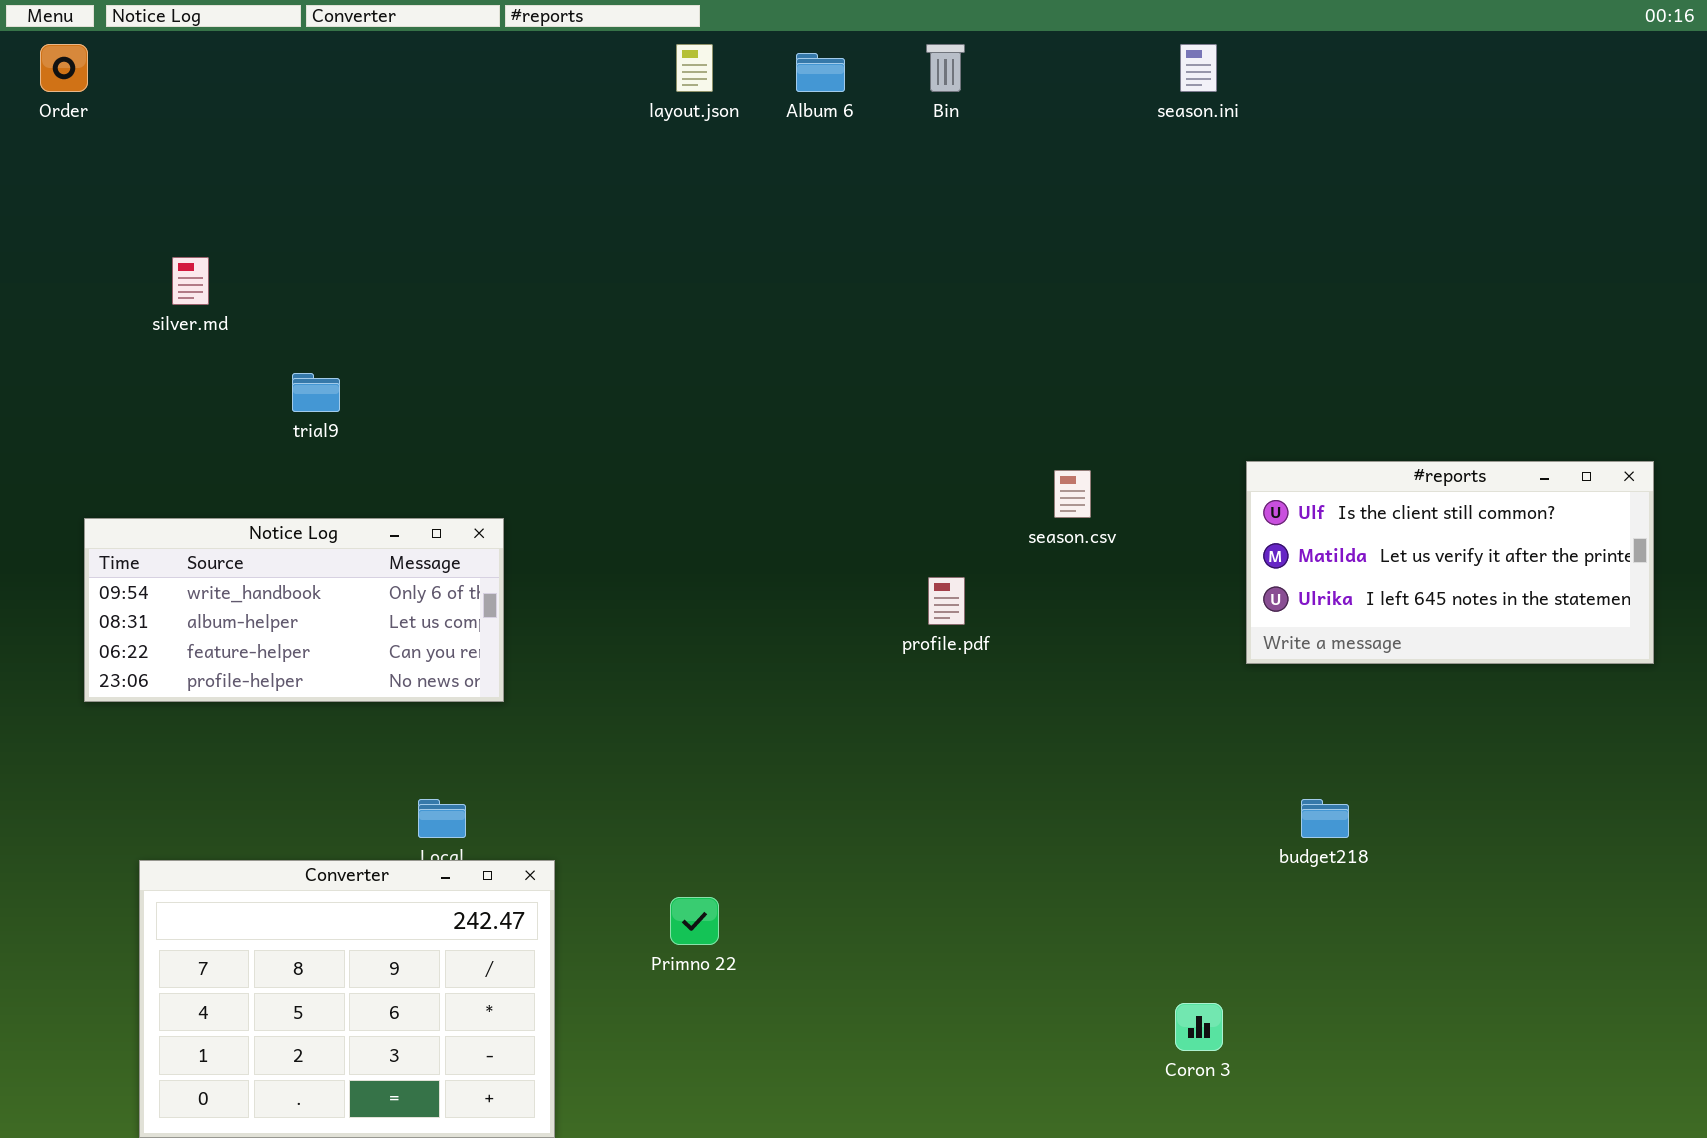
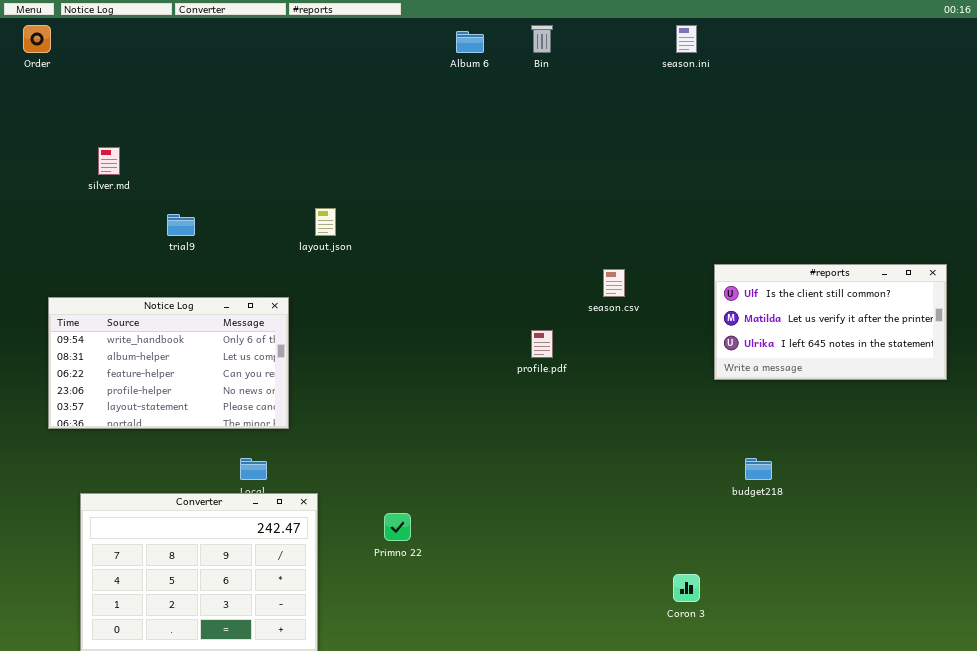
layout.json: [676,44,713,92] -> [315,208,336,236], moved
Notice Log: [84,518,504,702] -> [48,297,289,429], resized

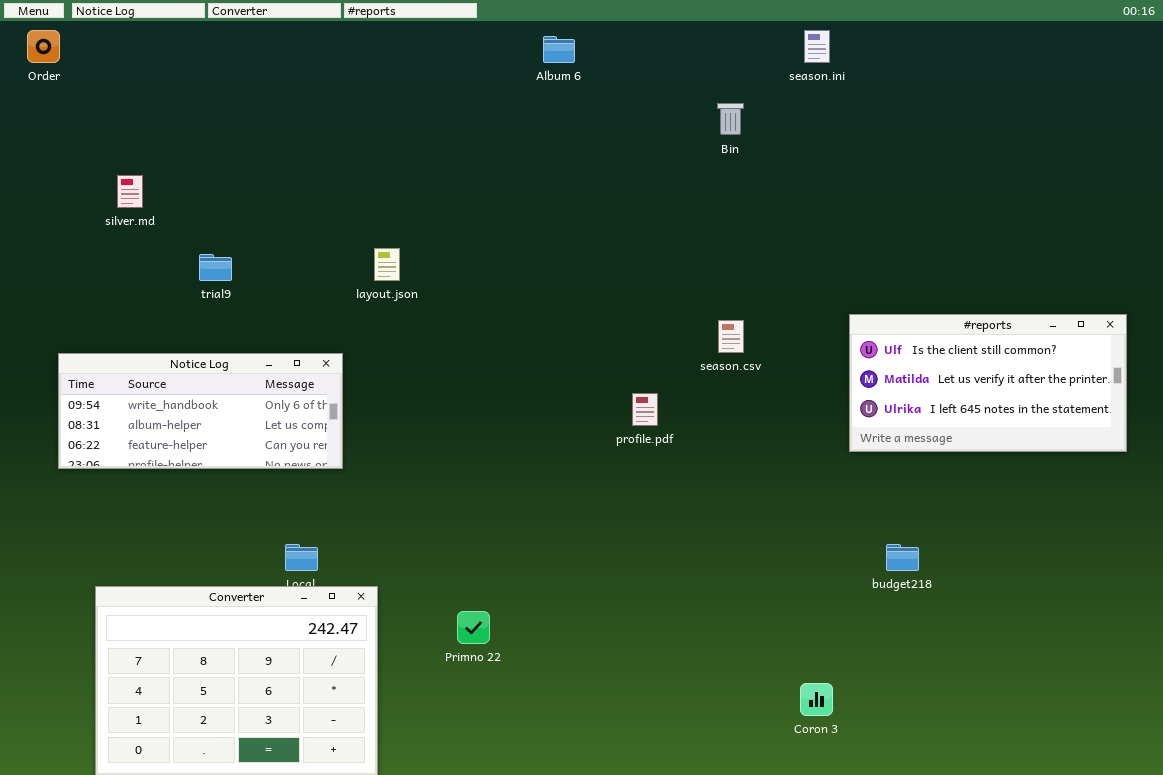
Bin: [531,25,553,53] -> [717,103,744,135], moved
Notice Log: [48,297,289,429] -> [58,353,343,469], resized

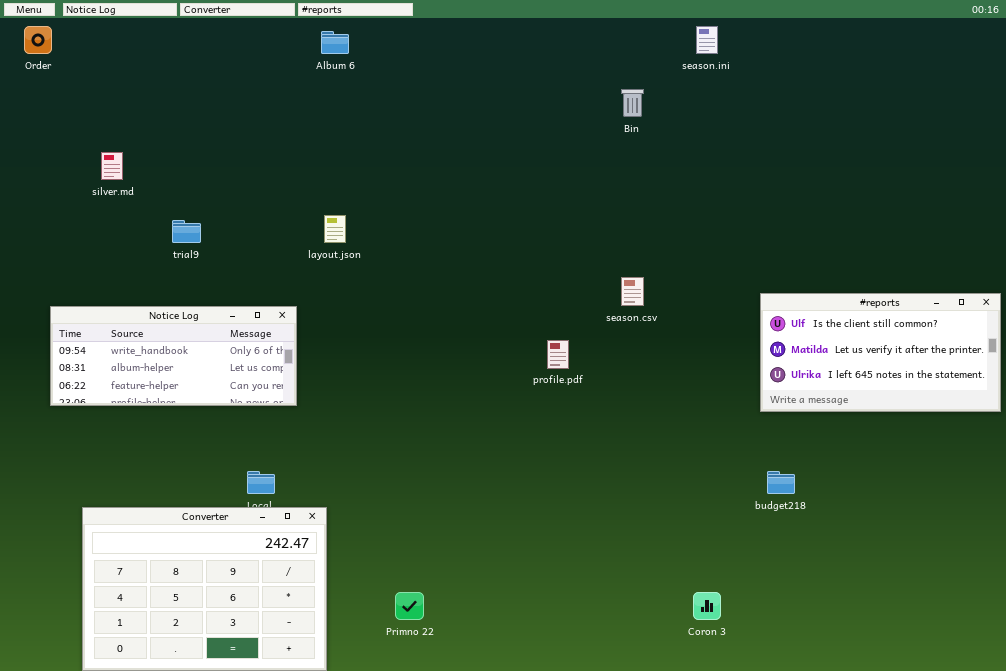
Album 6: [543,36,575,63] -> [321,31,349,54], moved
#reports: [849,314,1127,452] -> [760,293,1001,412], moved
Primno 22: [457,611,490,644] -> [395,592,424,620], moved

